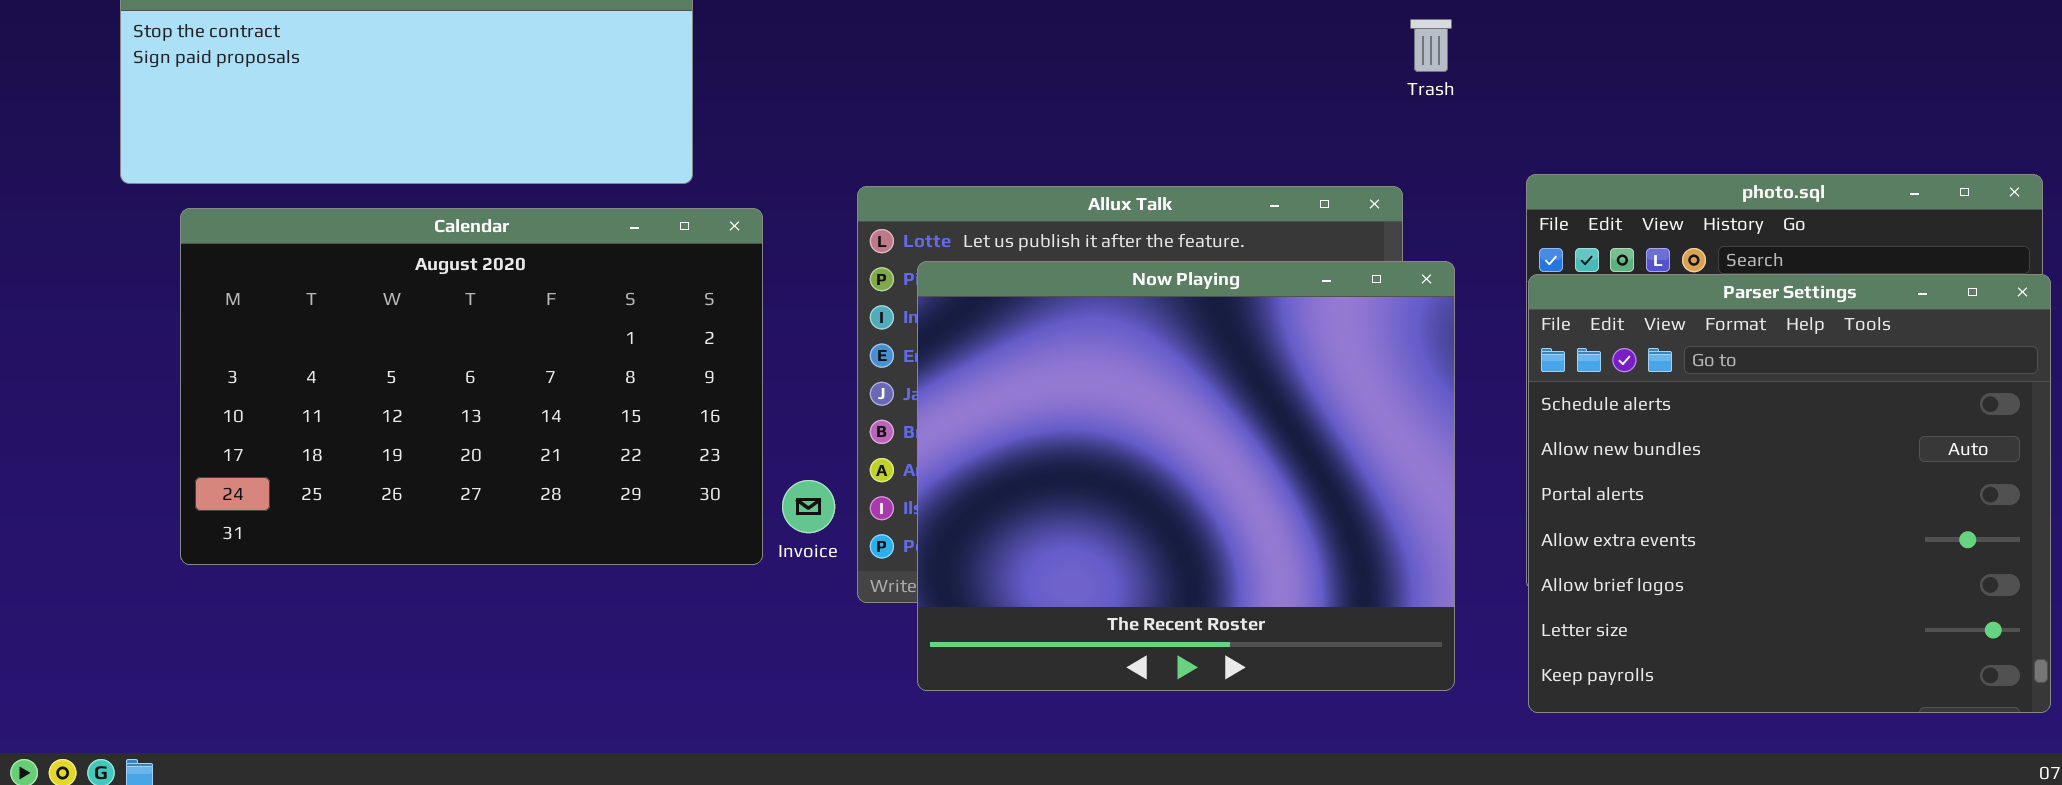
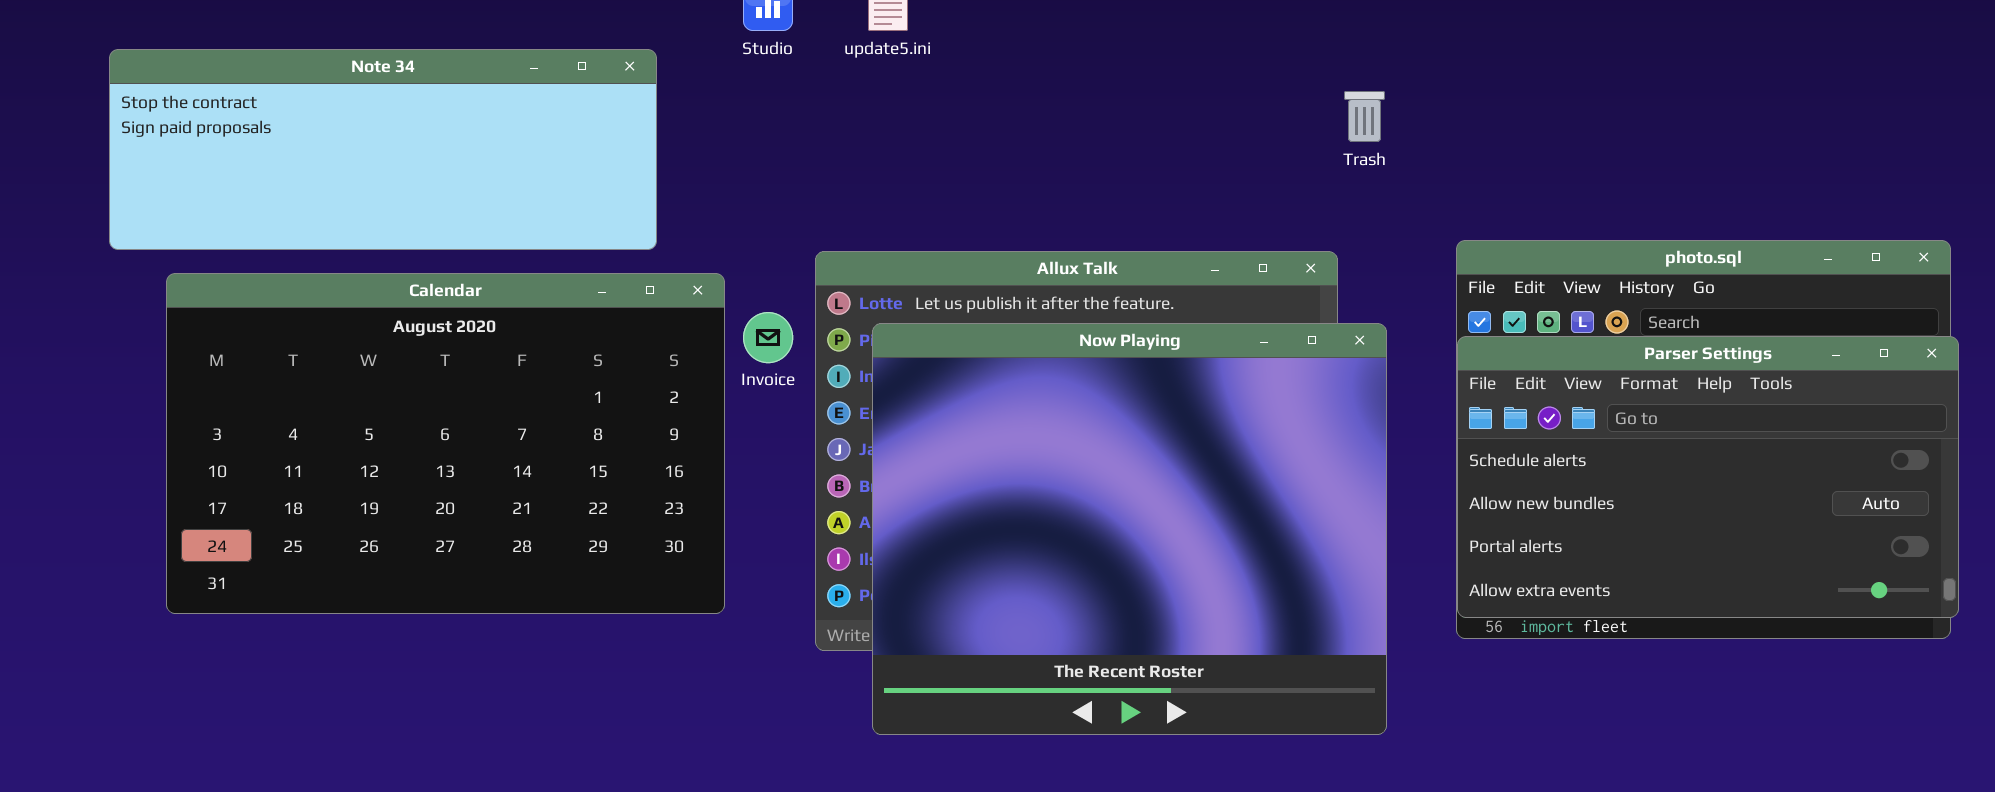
Parser Settings: [1528,274,2051,713] -> [1457,336,1959,618], resized
Invoice: [782,480,835,533] -> [743,312,793,363], moved

